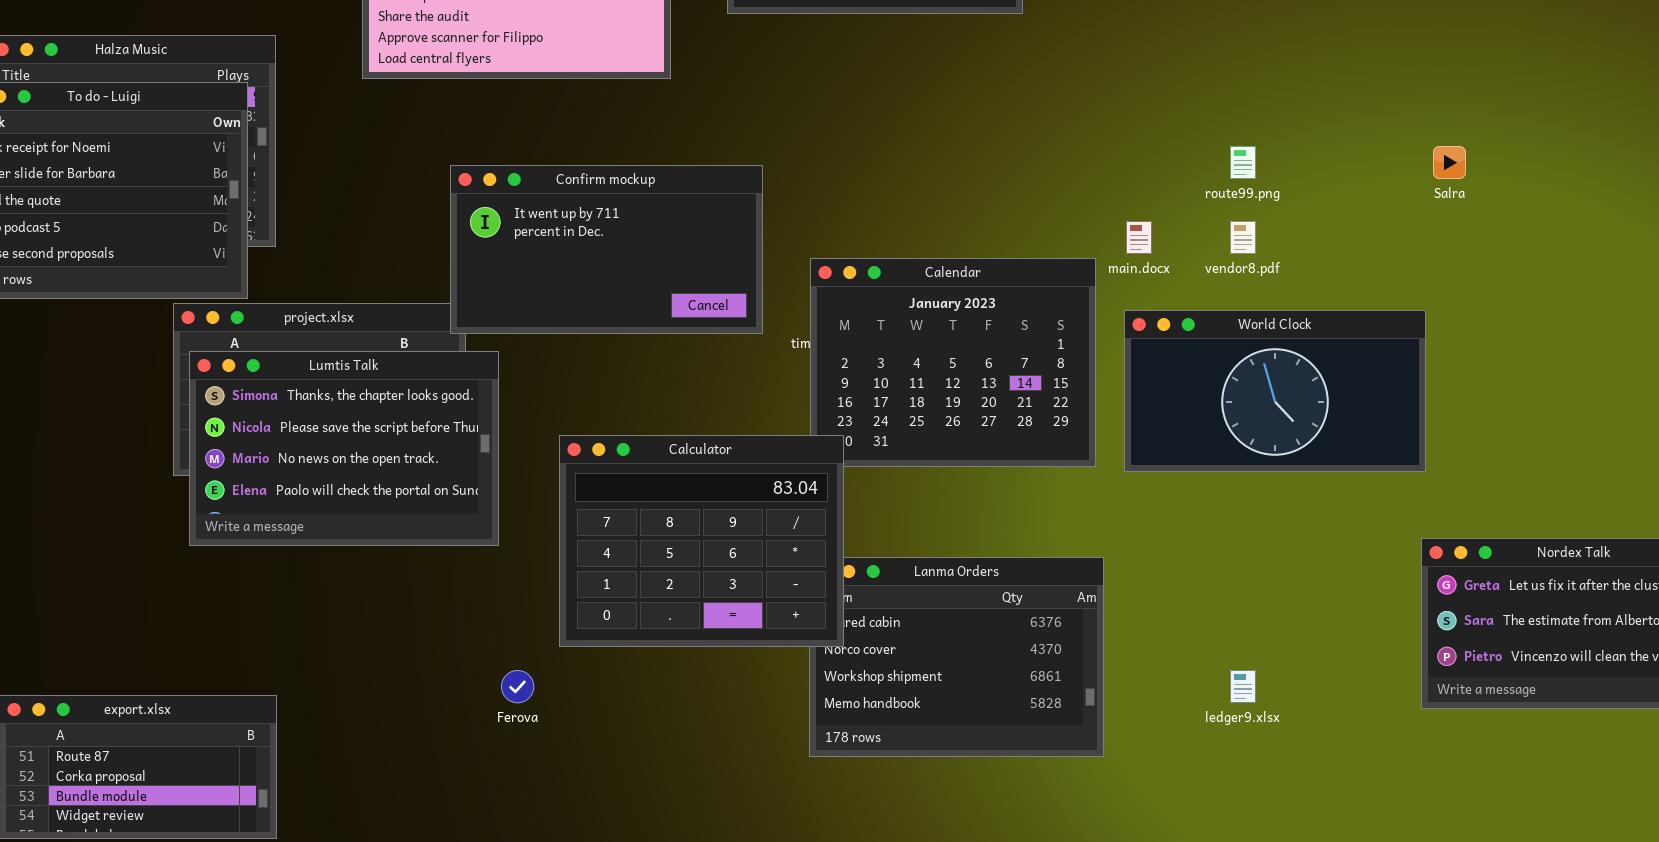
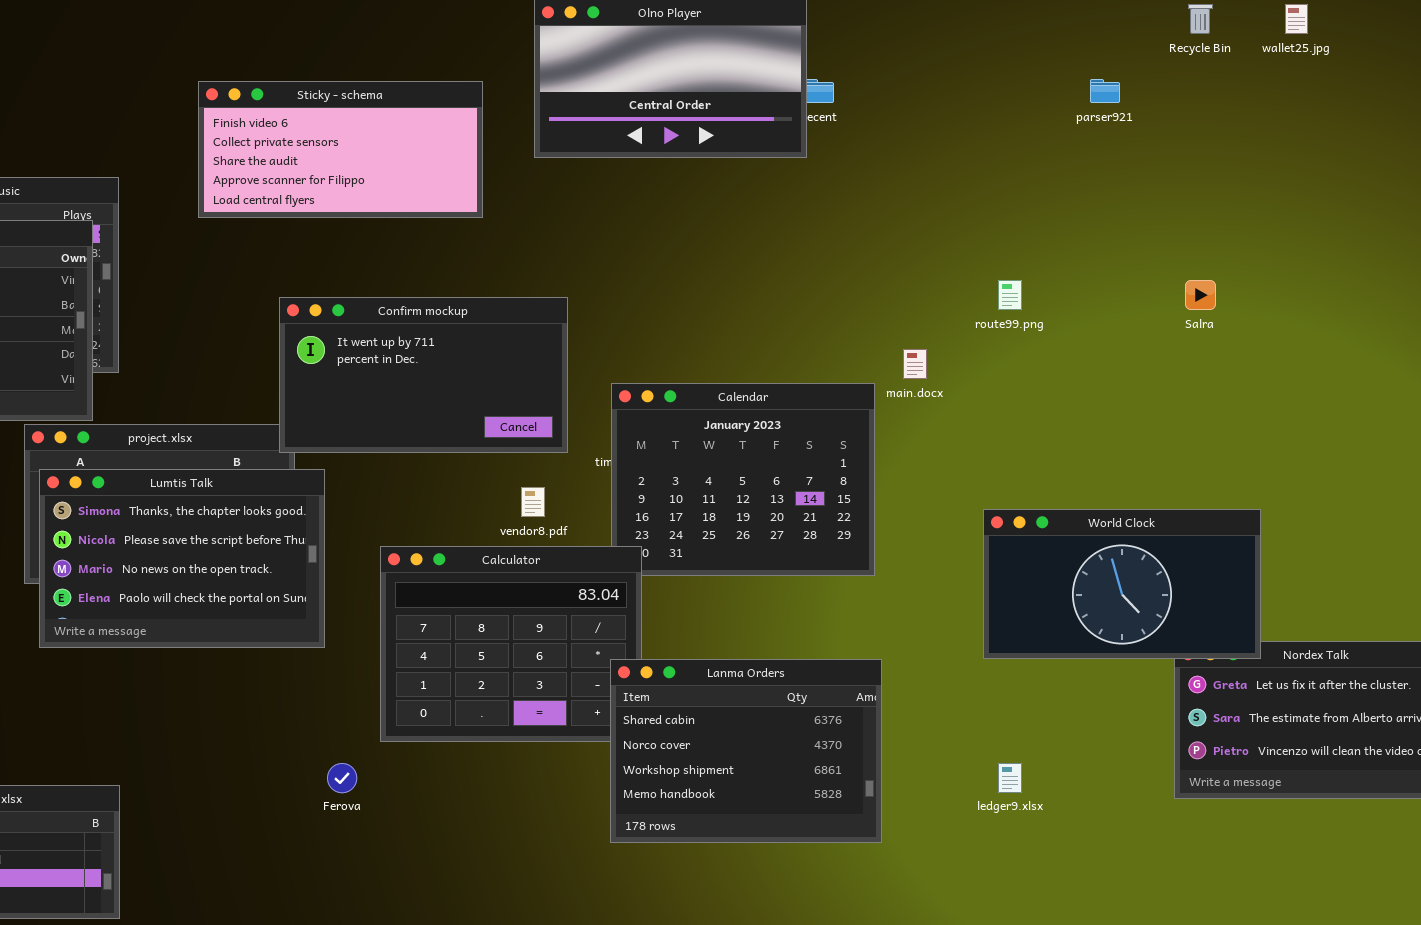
vendor8.pdf: [1230,221,1256,254] -> [521,487,545,517], moved
World Clock: [1124,310,1426,472] -> [983,509,1261,659], moved
Lanma Orders: [809,557,1104,757] -> [610,659,882,843], raised

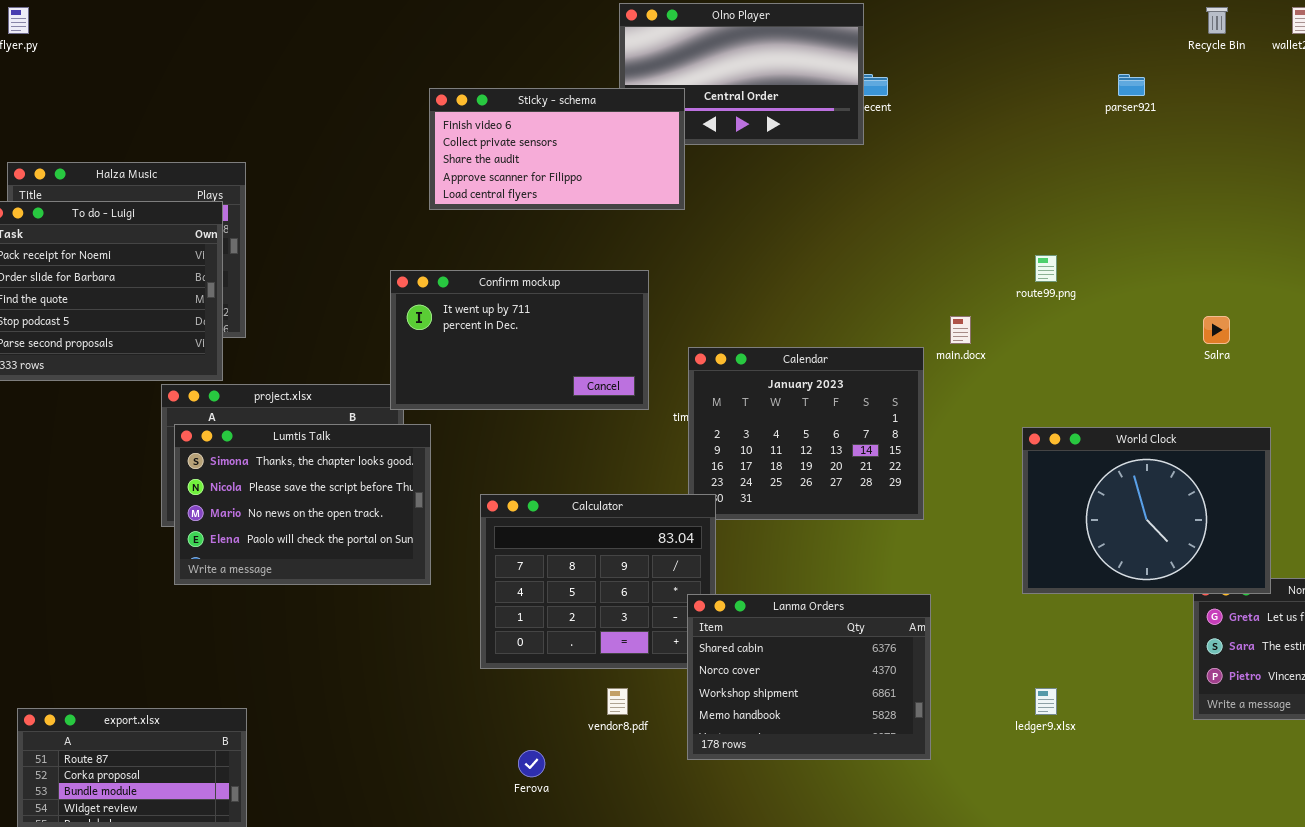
Sticky - schema: [198,81,483,218] -> [429,88,685,210], moved
Salra: [1185,280,1216,310] -> [1203,316,1230,344], moved
vendor8.pdf: [521,487,545,517] -> [607,688,628,715], moved
World Clock: [983,509,1261,659] -> [1022,427,1271,594], resized
Ferova: [327,763,357,793] -> [518,750,545,777], moved

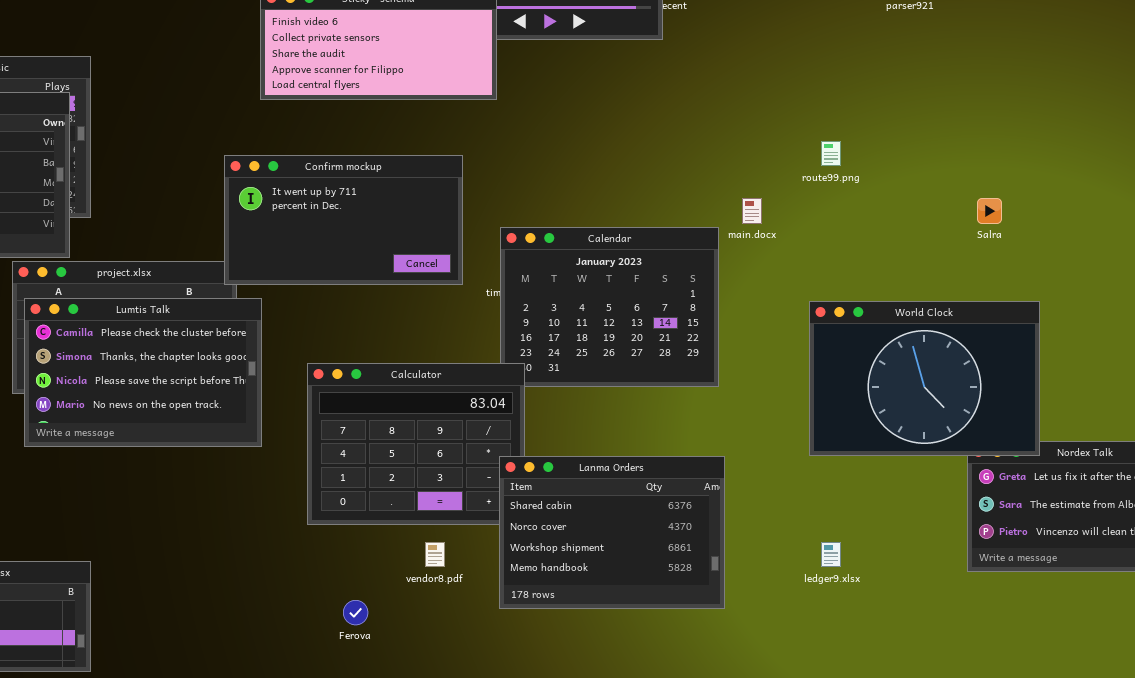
Lumtis Talk: [174,424,431,585] -> [24,298,262,447], scrolled up 1 row

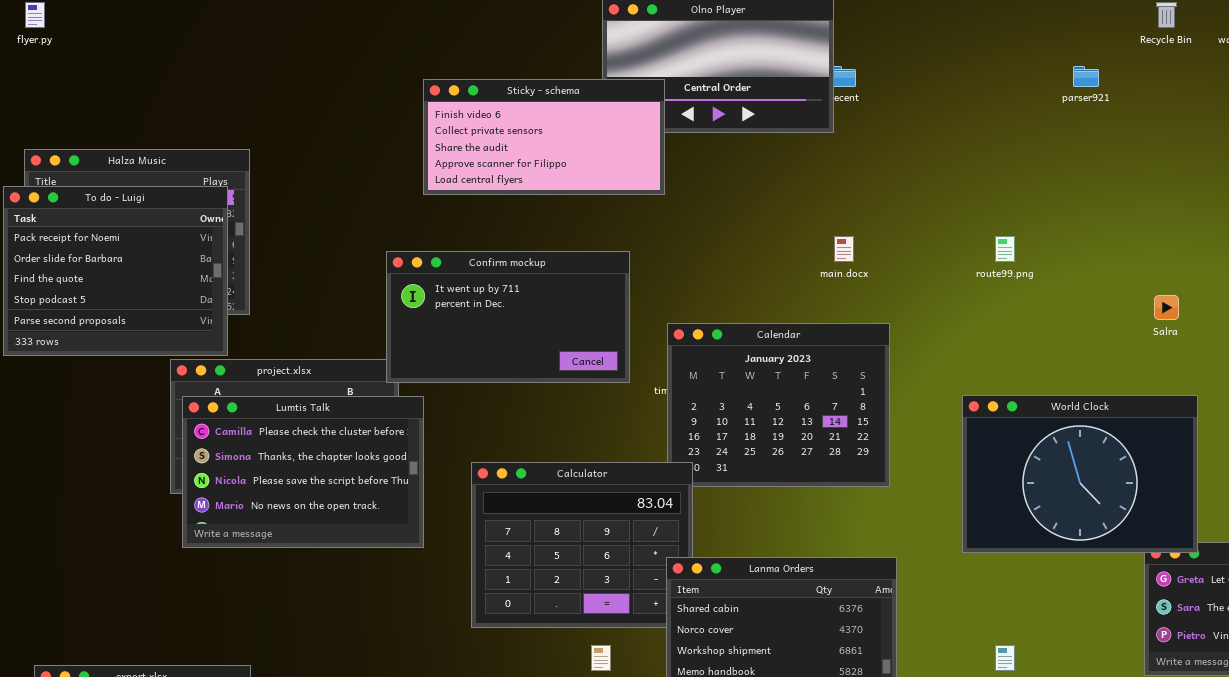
main.docx: [742,198,762,224] -> [834,236,854,262], moved
World Clock: [809,301,1040,456] -> [962,395,1198,553], moved

